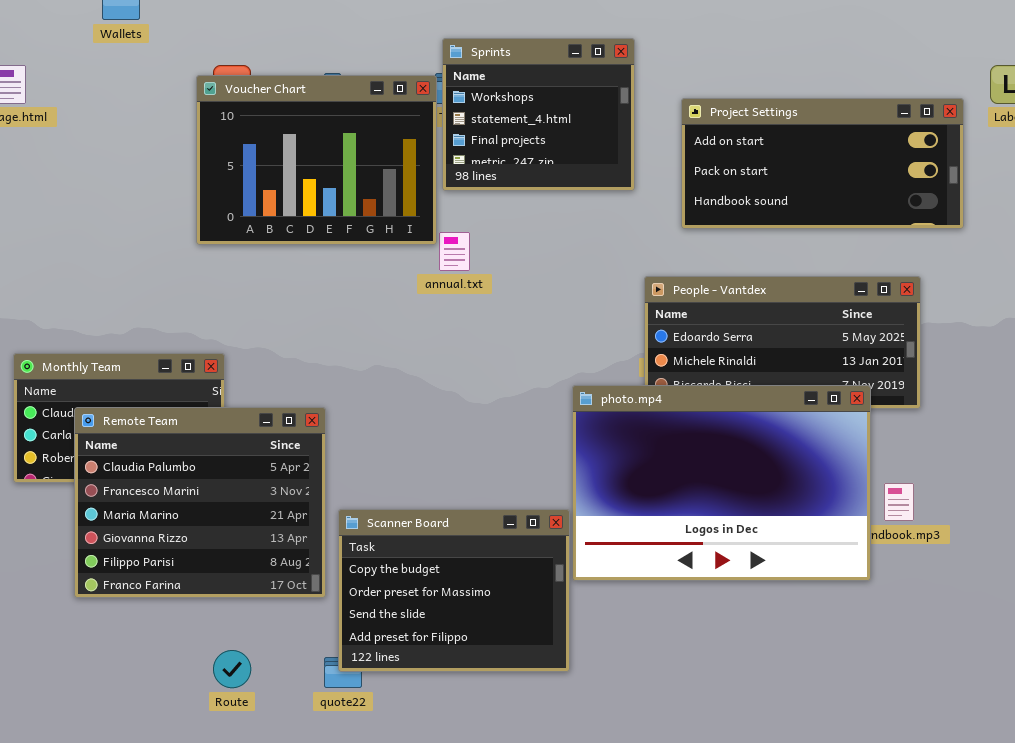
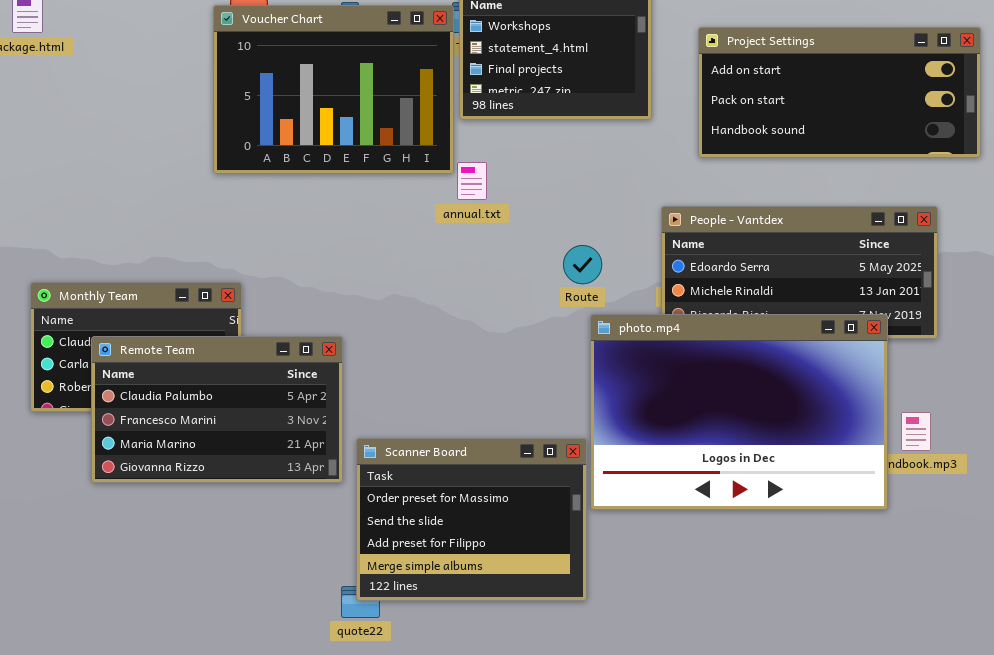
Remote Team: [74,407,326,598] -> [91,336,343,483], resized
Scanner Board: [338,509,570,672] -> [356,438,587,601], scrolled down 1 row
Route: [213,650,251,688] -> [563,245,602,284], moved

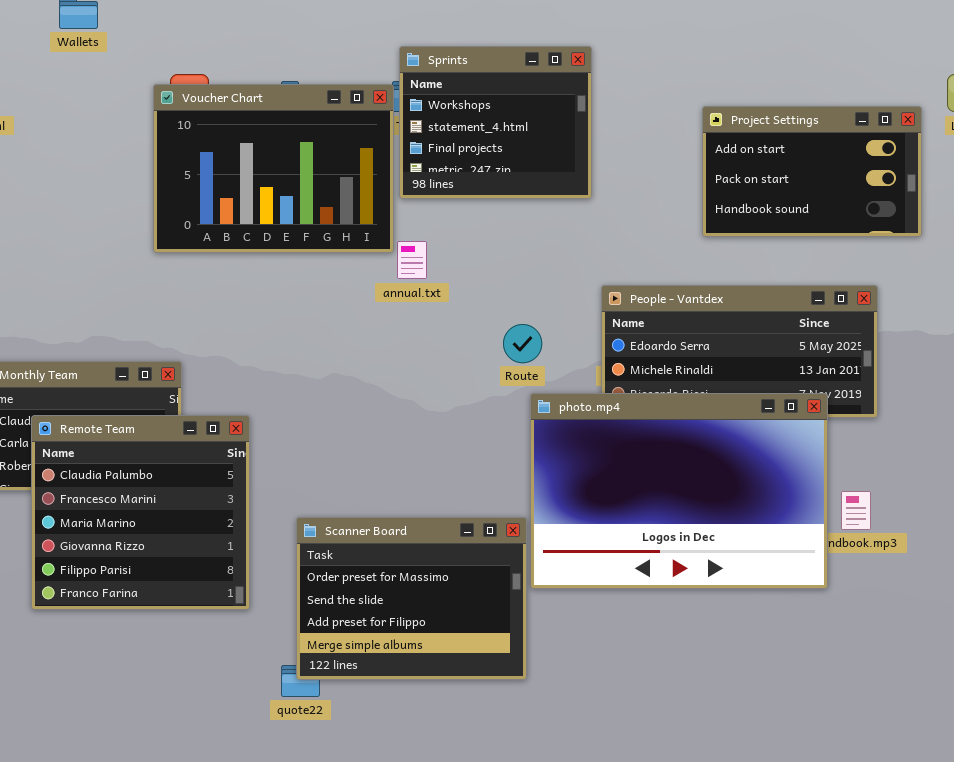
Project Settings: [698,27,981,158] -> [702,106,922,237], resized
Remote Team: [91,336,343,483] -> [31,415,250,610], resized

